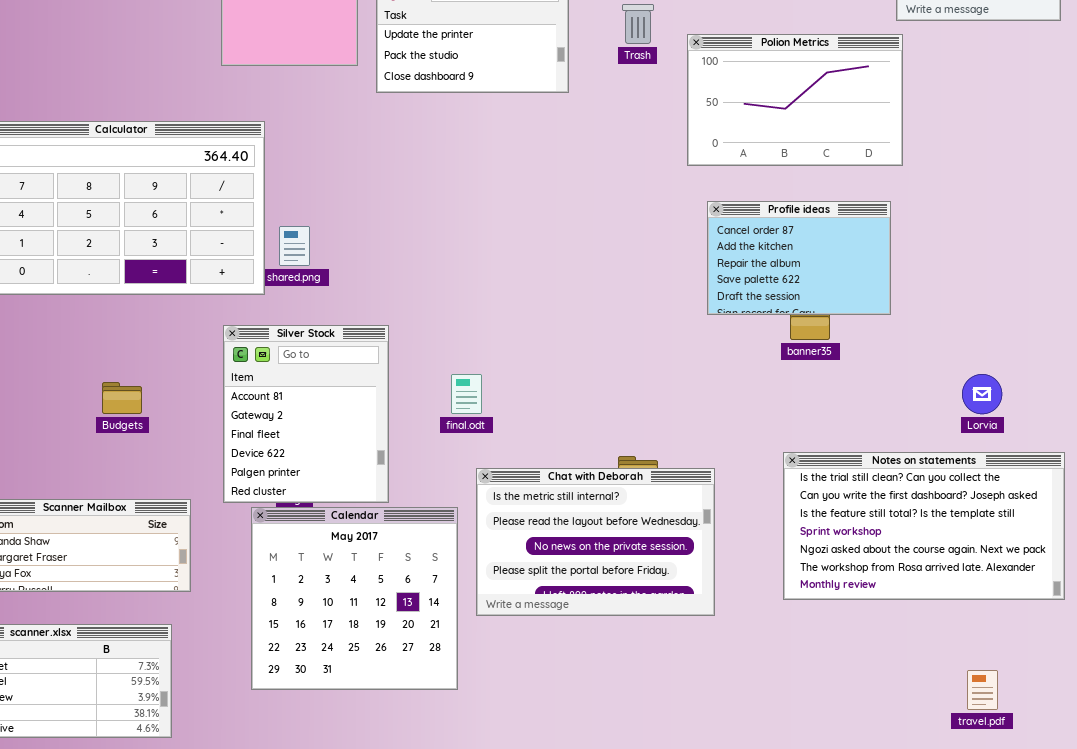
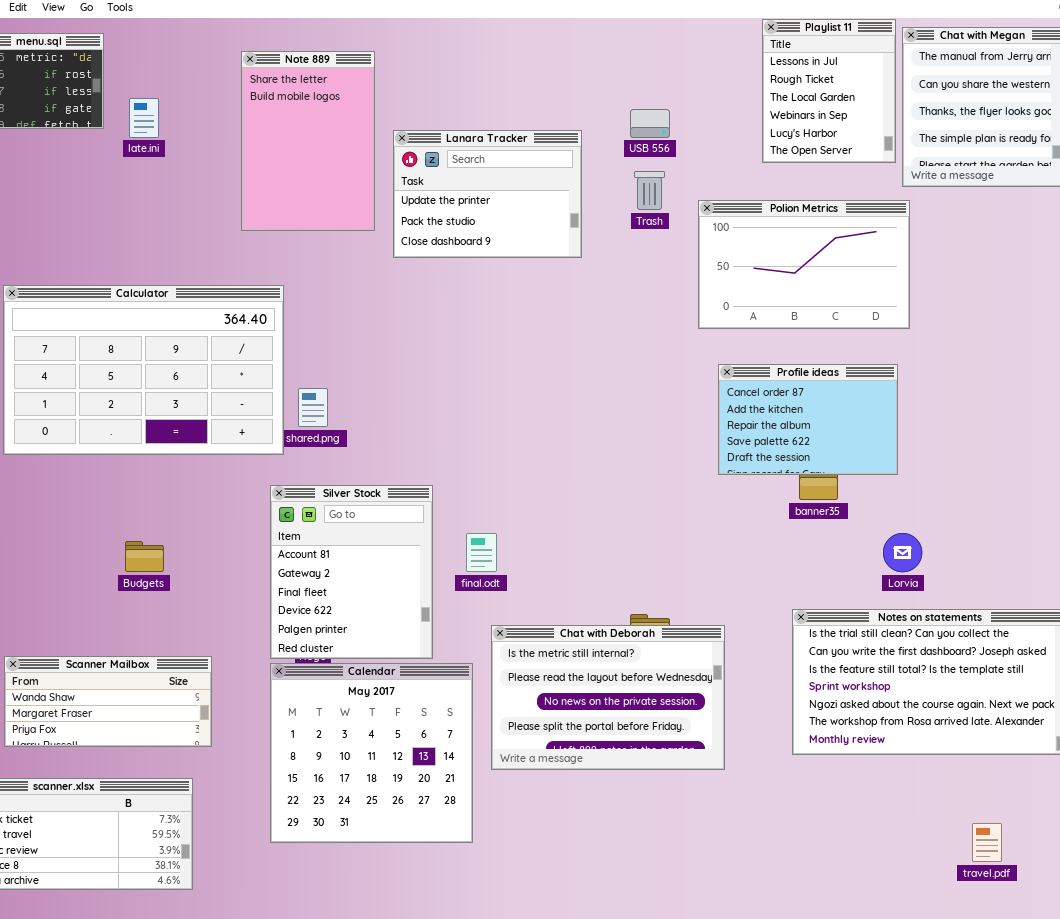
Silver Stock: [223,325,389,503] -> [270,485,433,659], moved
Lorvia: [962,374,1002,414] -> [883,533,922,572], moved

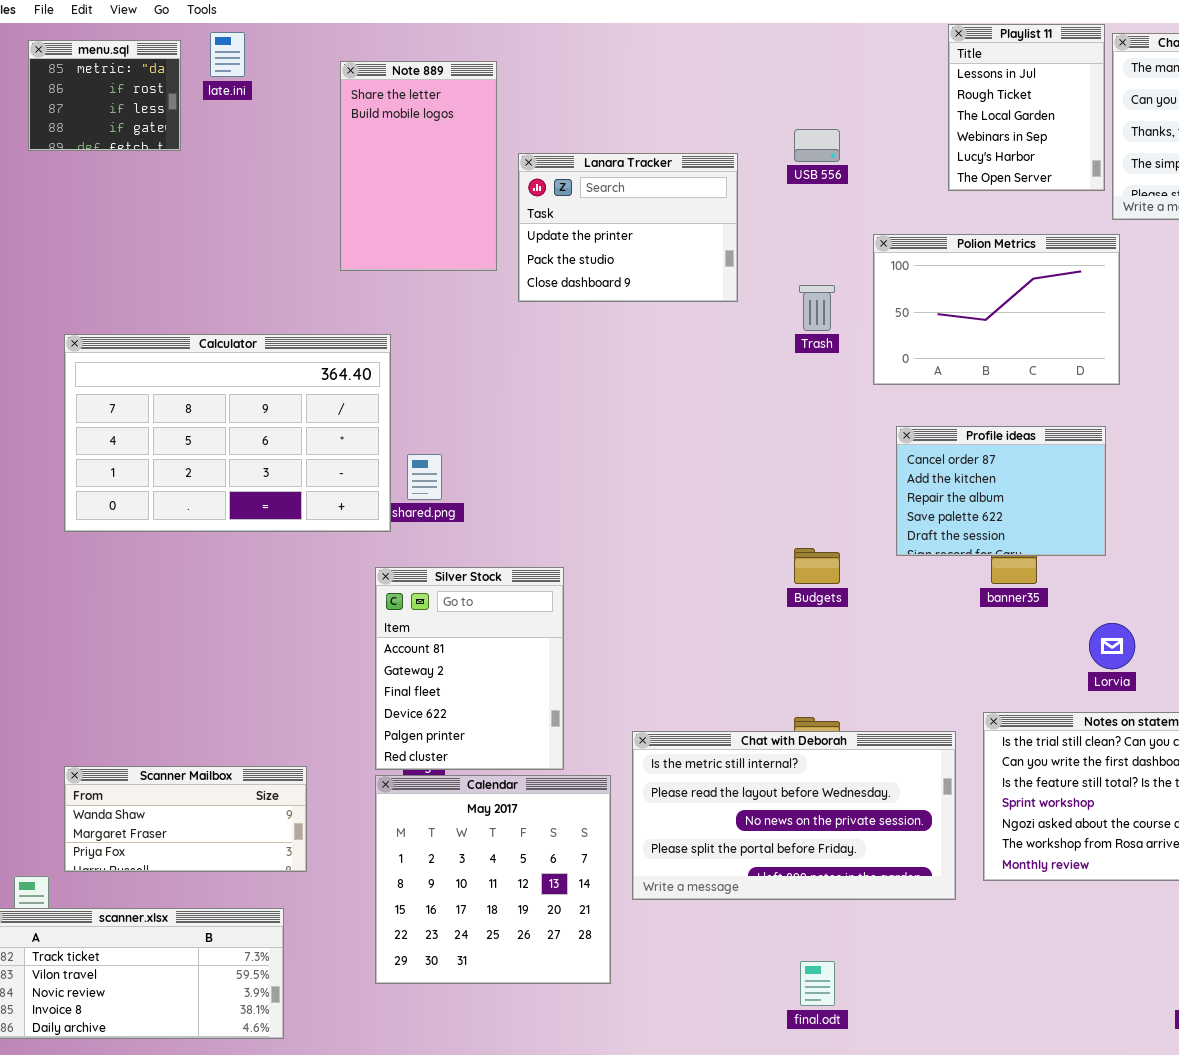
late.ini: [129,98,159,138] -> [210,32,245,77], moved
Trash: [634,171,665,210] -> [799,285,835,331], moved
final.odt: [466,533,497,572] -> [800,961,835,1006], moved
Budgets: [125,541,164,572] -> [794,548,840,584], moved
Chat with Deborah: [491,625,725,770] -> [632,731,956,900], resized

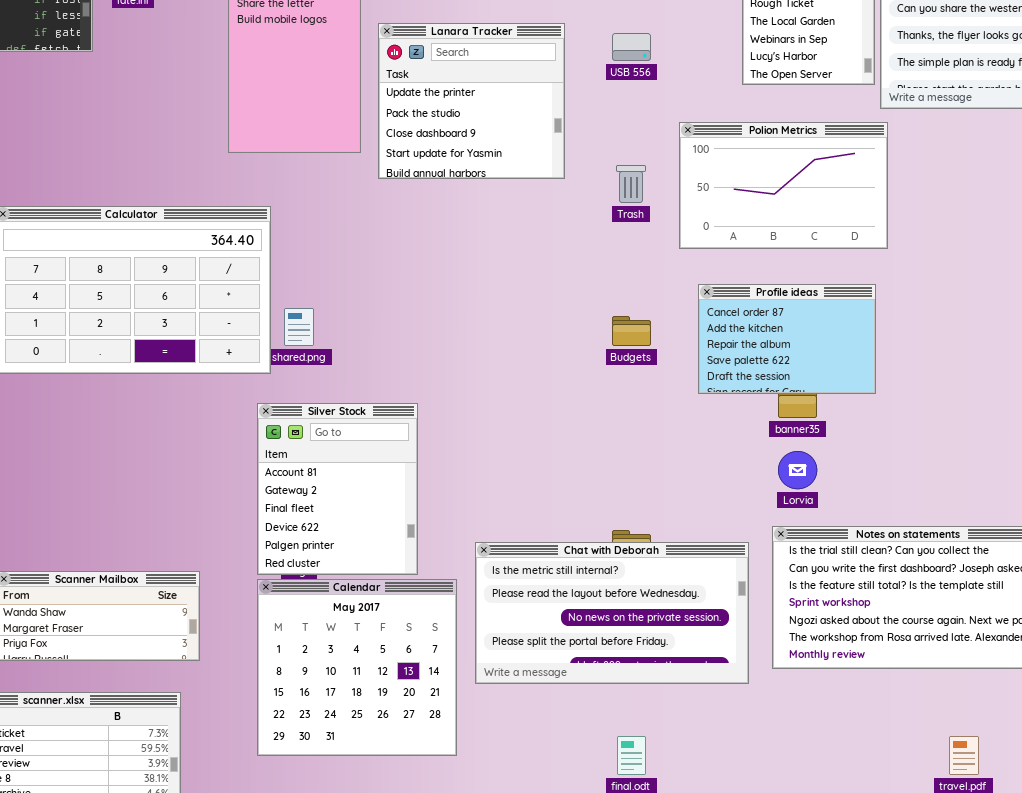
Lanara Tracker: [518,153,738,302] -> [378,23,565,179], resized
Budgets: [794,548,840,584] -> [612,316,651,346], moved
Lorvia: [1089,623,1135,669] -> [778,451,817,489], moved

